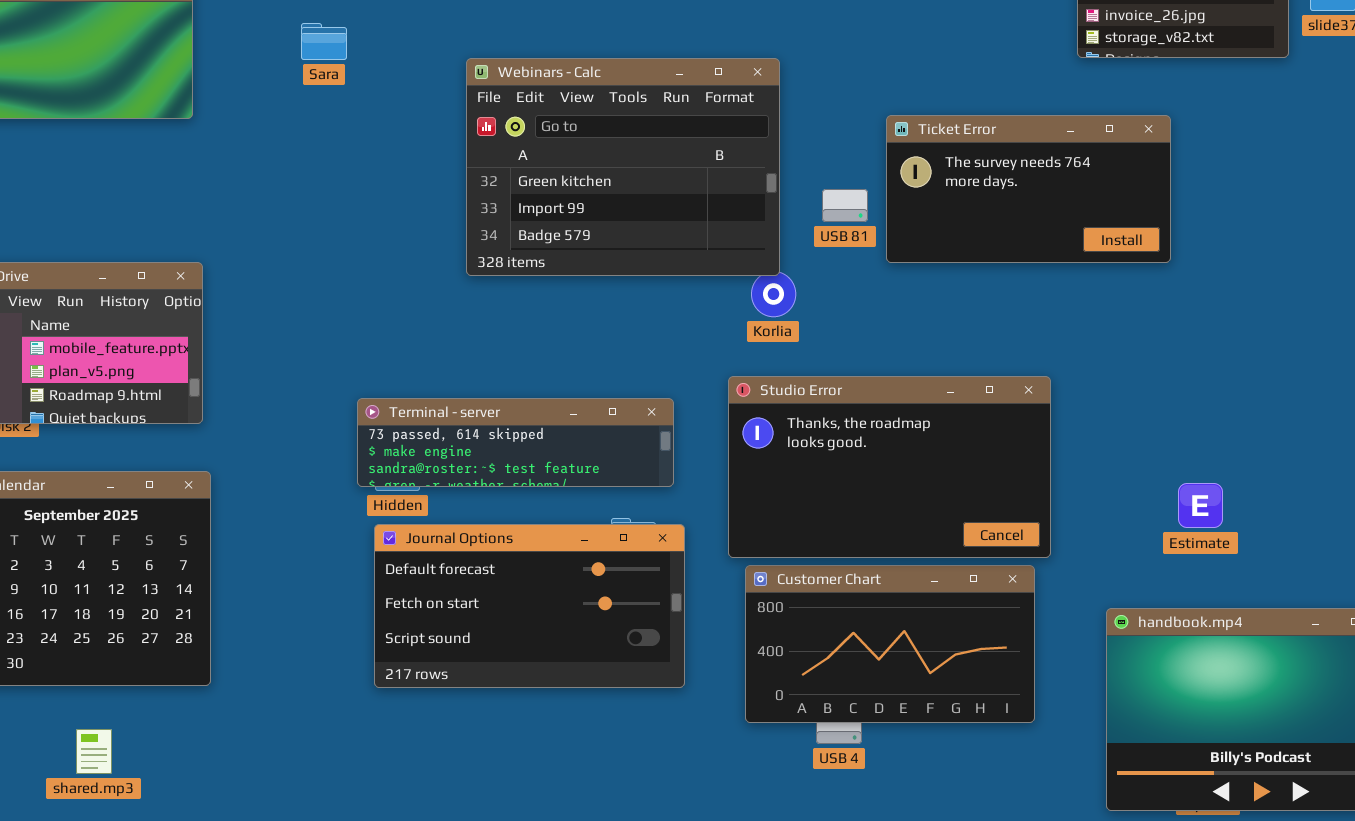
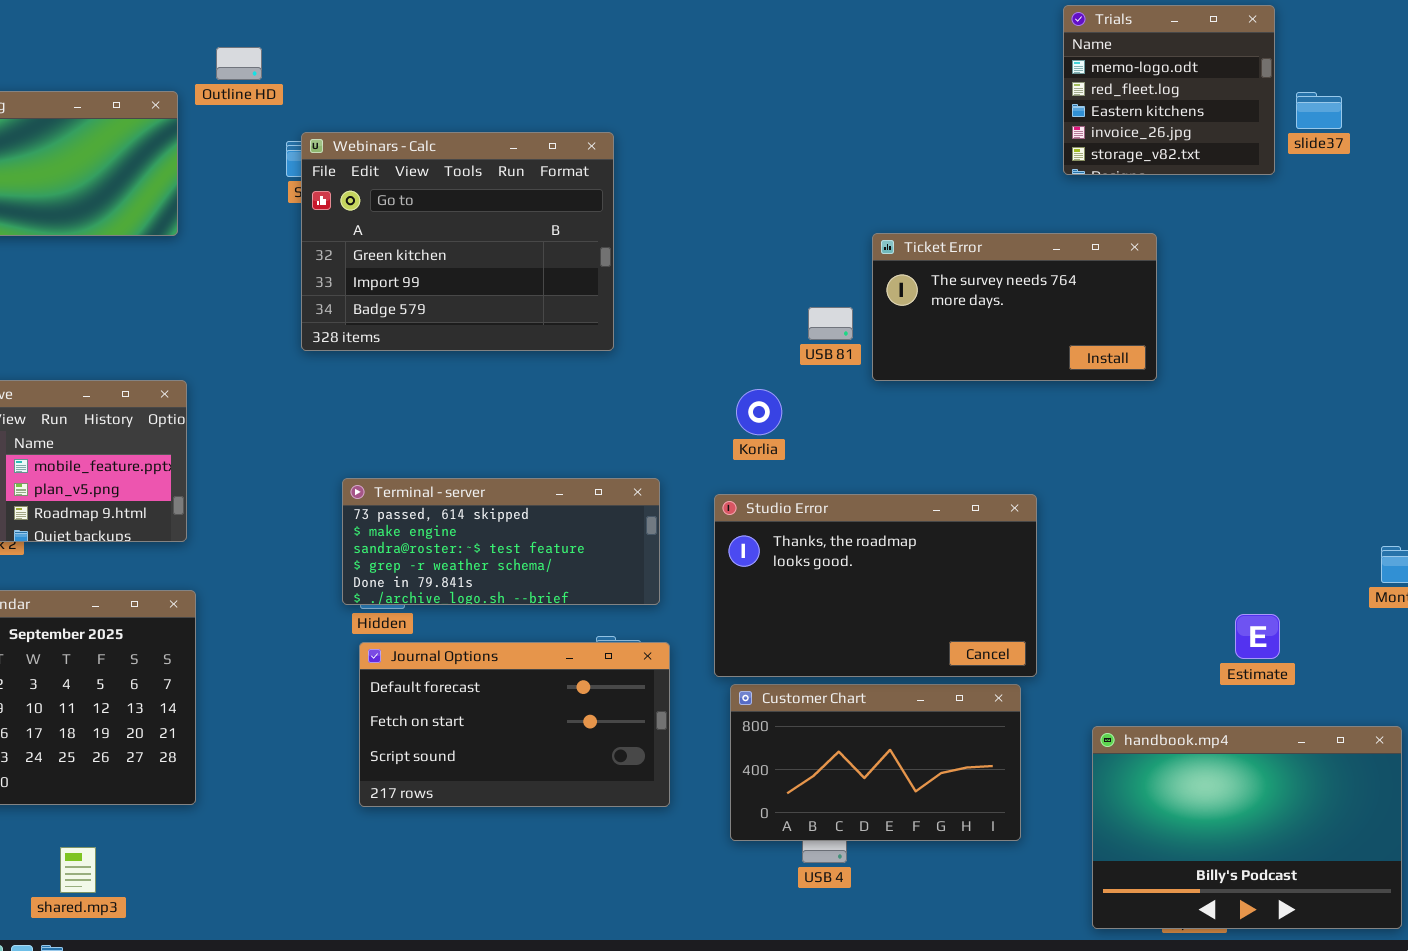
Webinars - Calc: [466,58,780,276] -> [301,132,614,351], moved
Terminal - server: [357,398,674,487] -> [342,478,660,605], resized
Estimate: [1178,483,1223,528] -> [1235,614,1280,659], moved

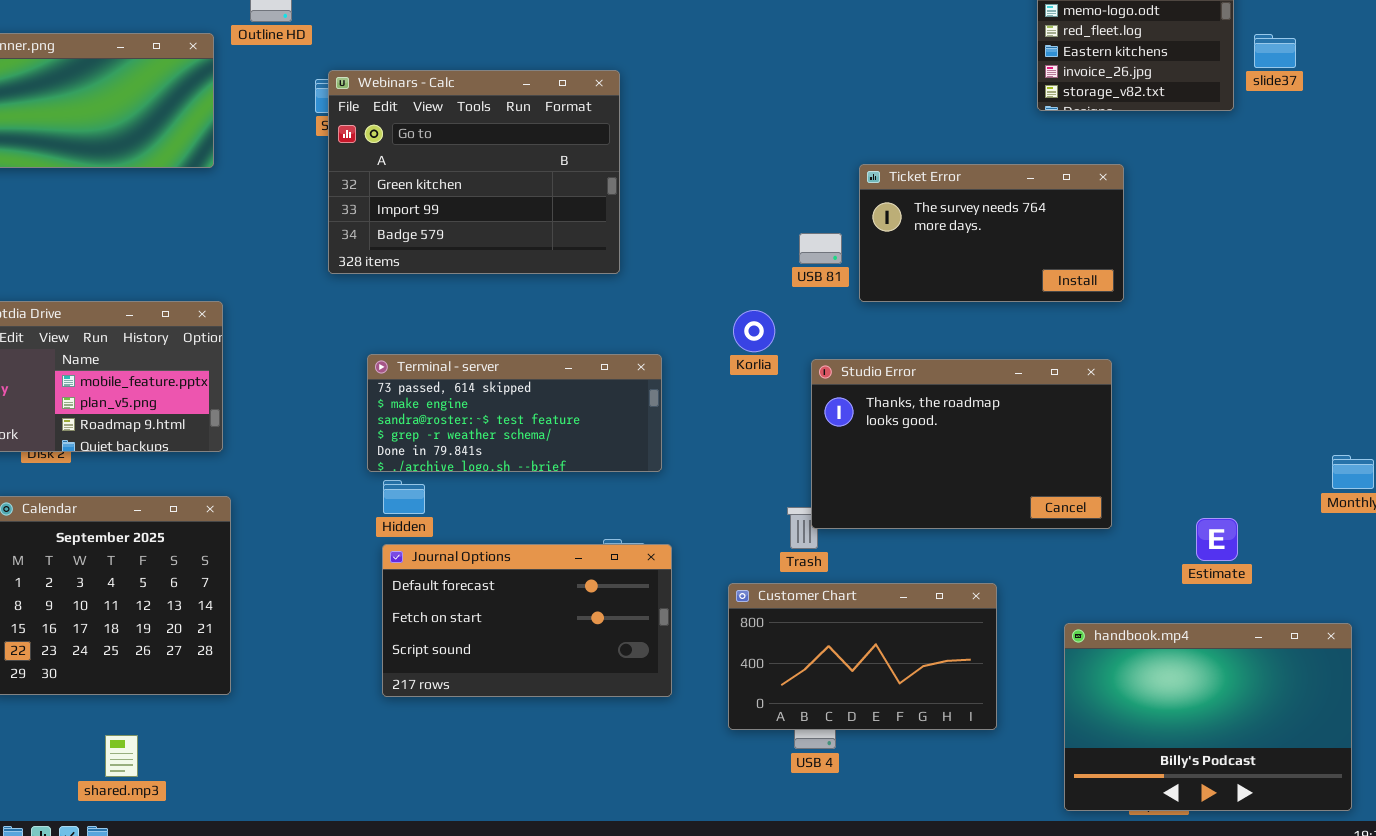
Terminal - server: [342,478,660,605] -> [367,354,662,472], moved
Studio Error: [714,494,1037,677] -> [811,359,1112,529], moved

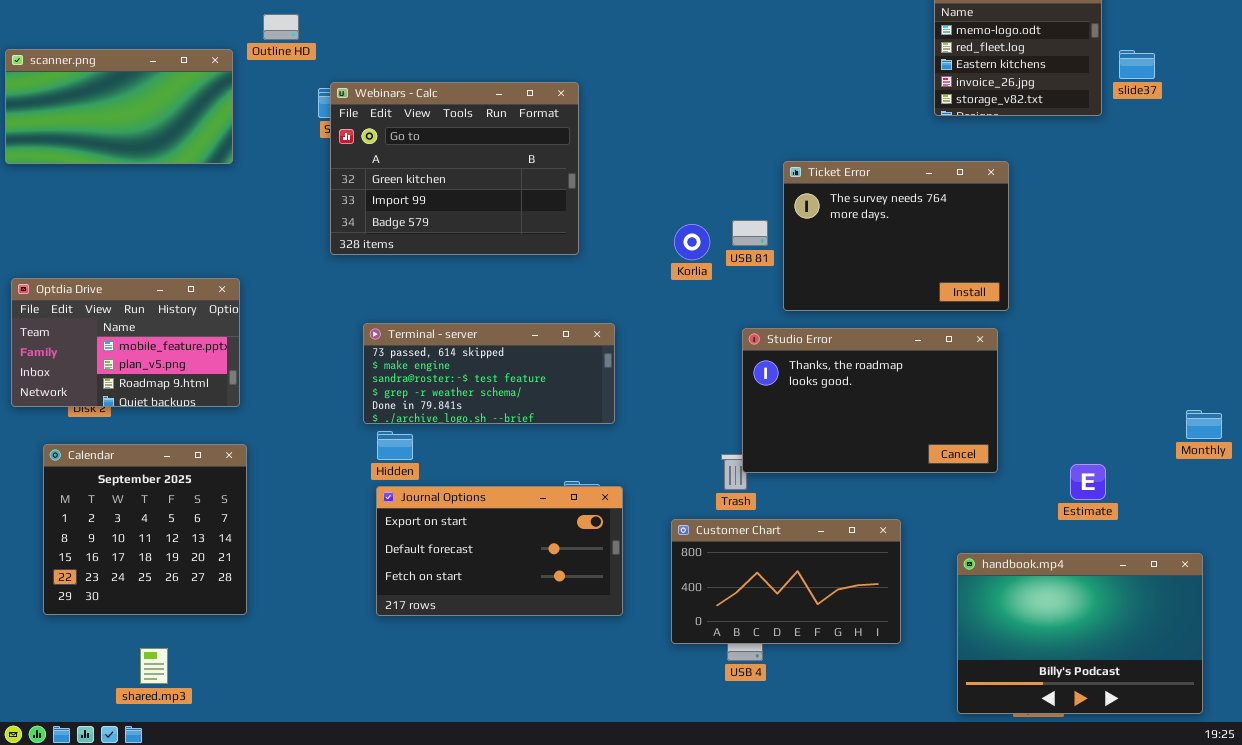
Ticket Error: [859,164,1124,302] -> [783,161,1009,311], resized
Korlia: [733,310,775,352] -> [674,224,710,260], moved
Journal Options: [382,544,672,697] -> [376,486,623,616], scrolled up 1 row

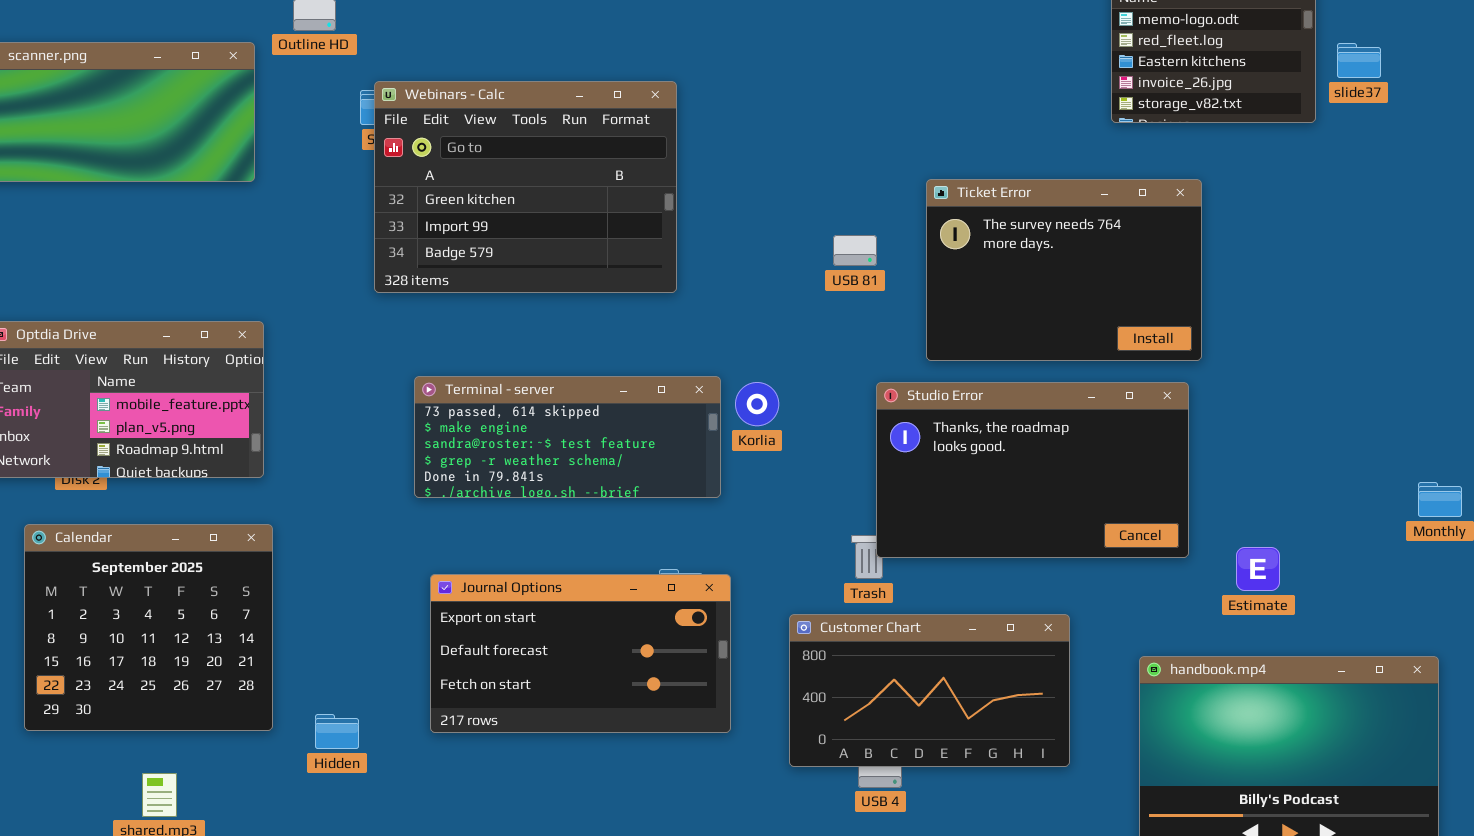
USB 81: [732,220,768,246] -> [833,235,877,266], moved
Korlia: [674,224,710,260] -> [735,382,779,426], moved
Hidden: [377,431,413,460] -> [315,714,359,749], moved
Estimate: [1070,464,1106,500] -> [1236,547,1280,591], moved

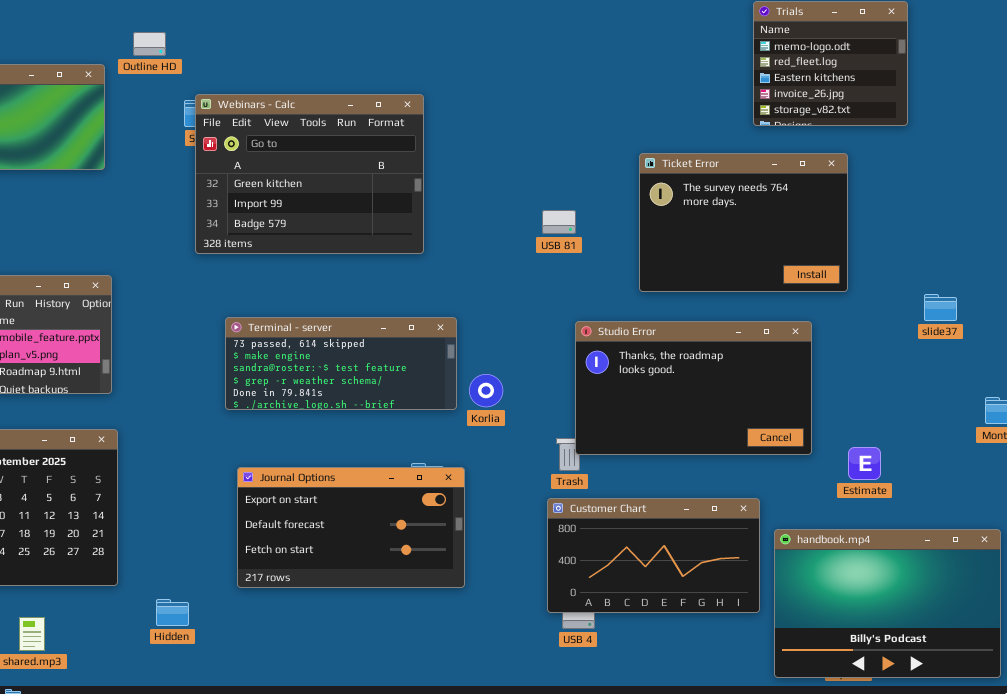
slide37: [1337,43,1381,78] -> [924,294,957,321], moved
Ticket Error: [926,179,1202,361] -> [639,153,848,292], moved
Korlia: [735,382,779,426] -> [469,374,503,407], moved
Customer Chart: [789,614,1070,767] -> [547,498,760,613], moved
Hidden: [315,714,359,749] -> [156,599,189,626], moved

